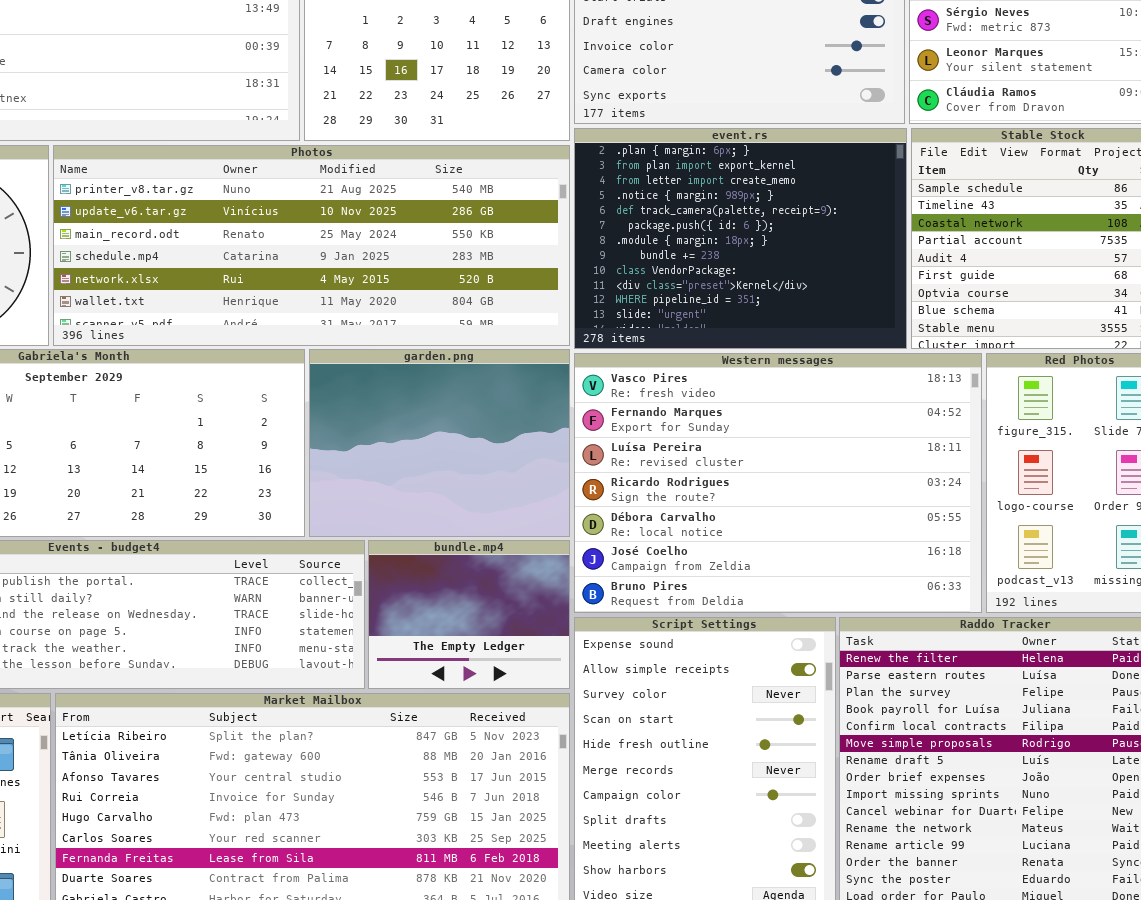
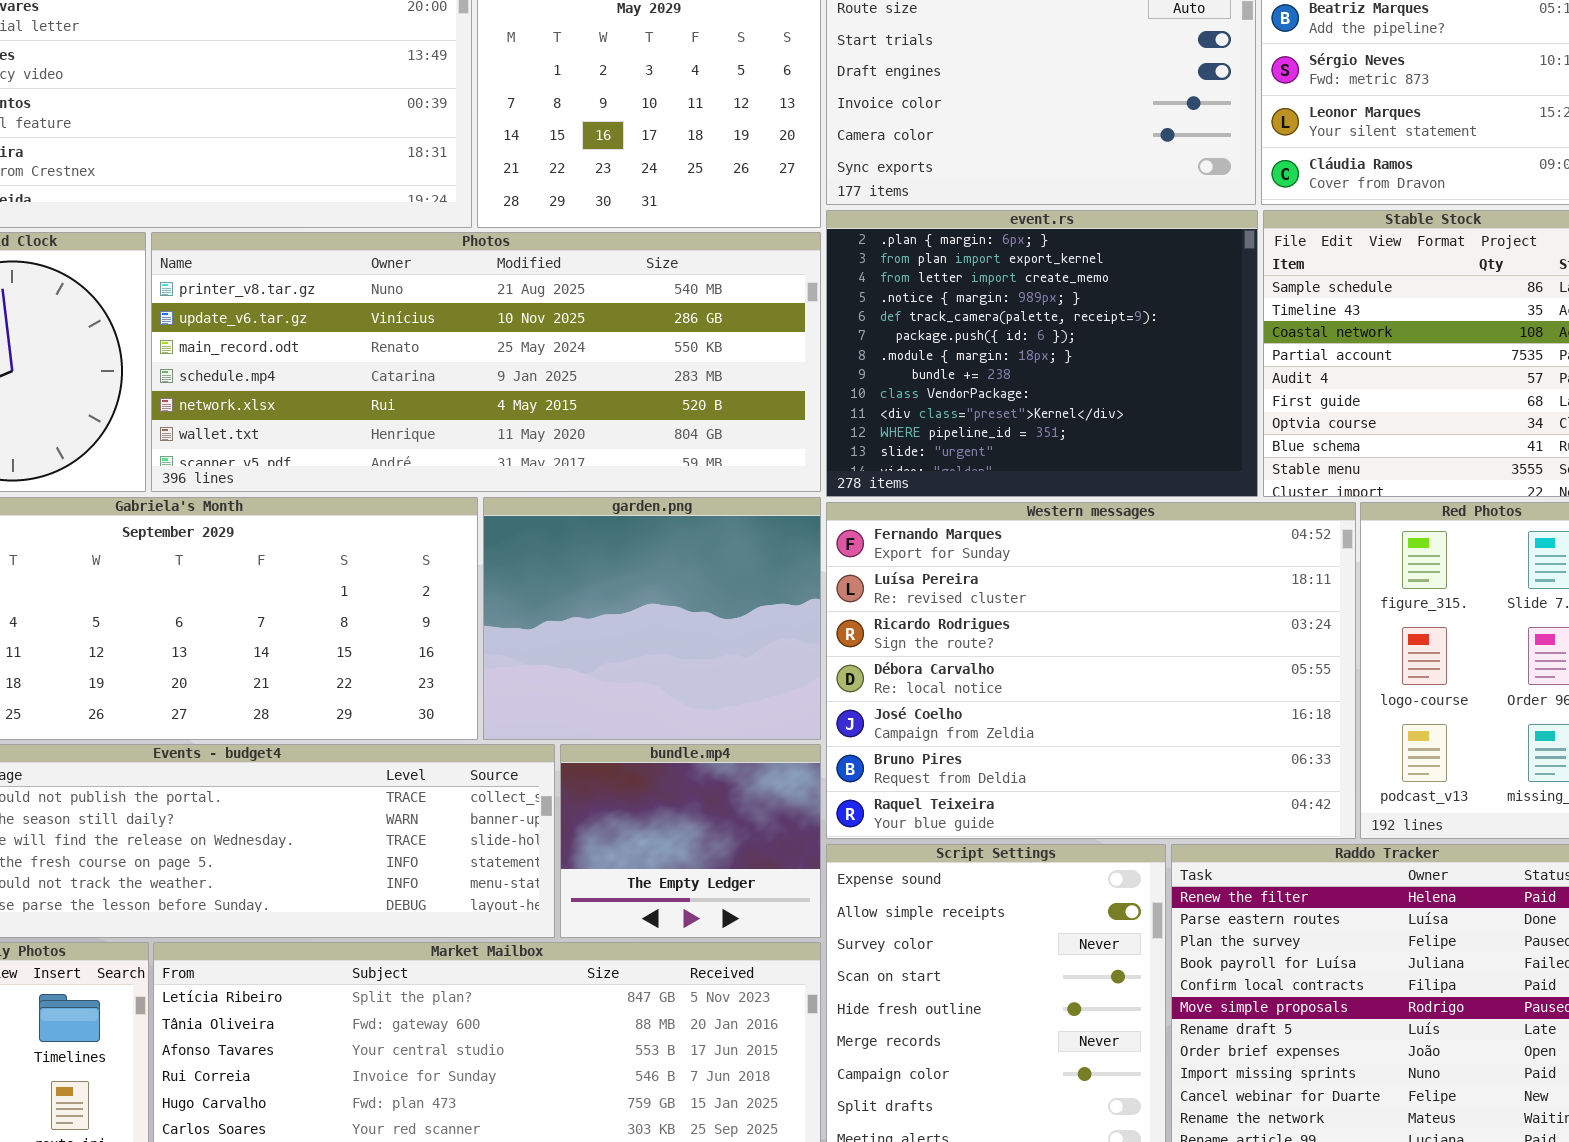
Western messages: [574,353,982,613] -> [826,502,1356,839], scrolled down 1 row

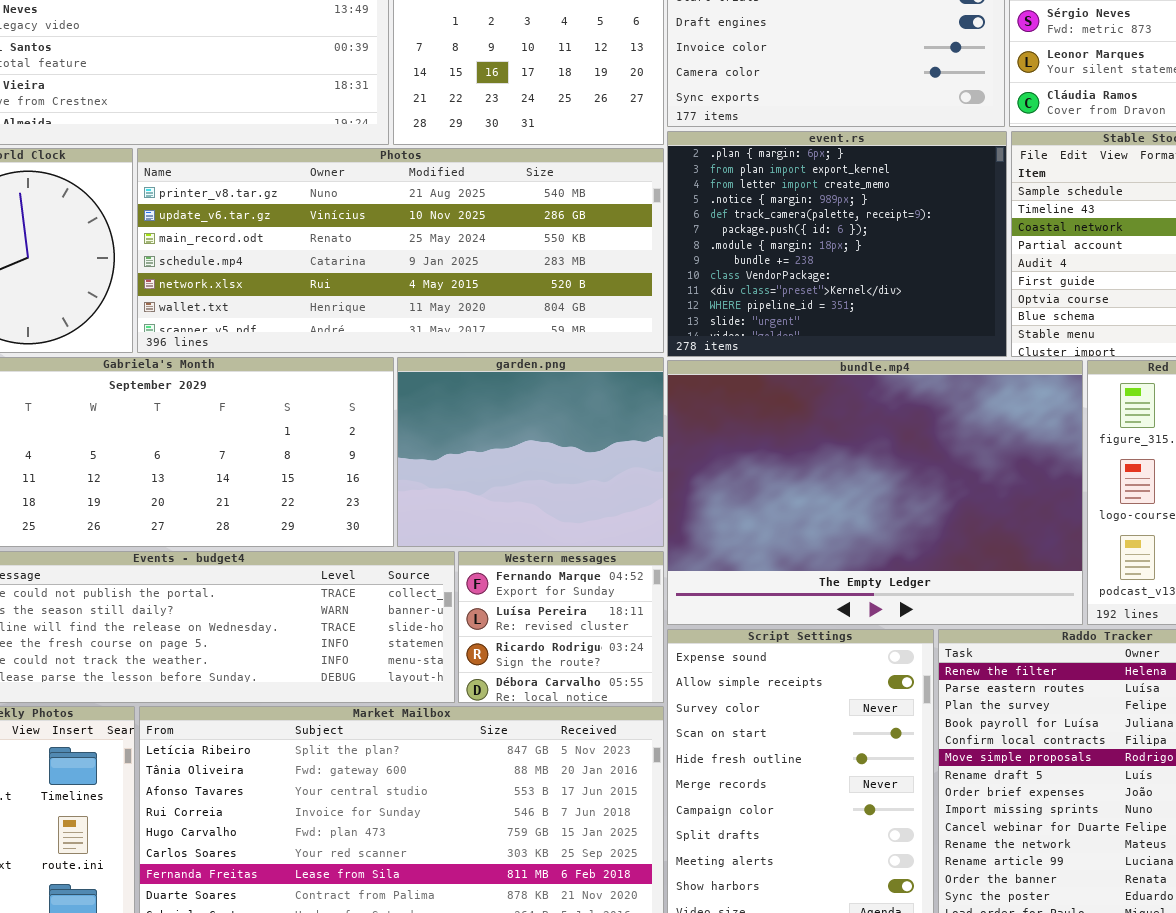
Western messages: [826,502,1356,839] -> [458,551,664,703], moved, resized
bundle.mp4: [560,744,821,938] -> [667,360,1083,625], moved, resized

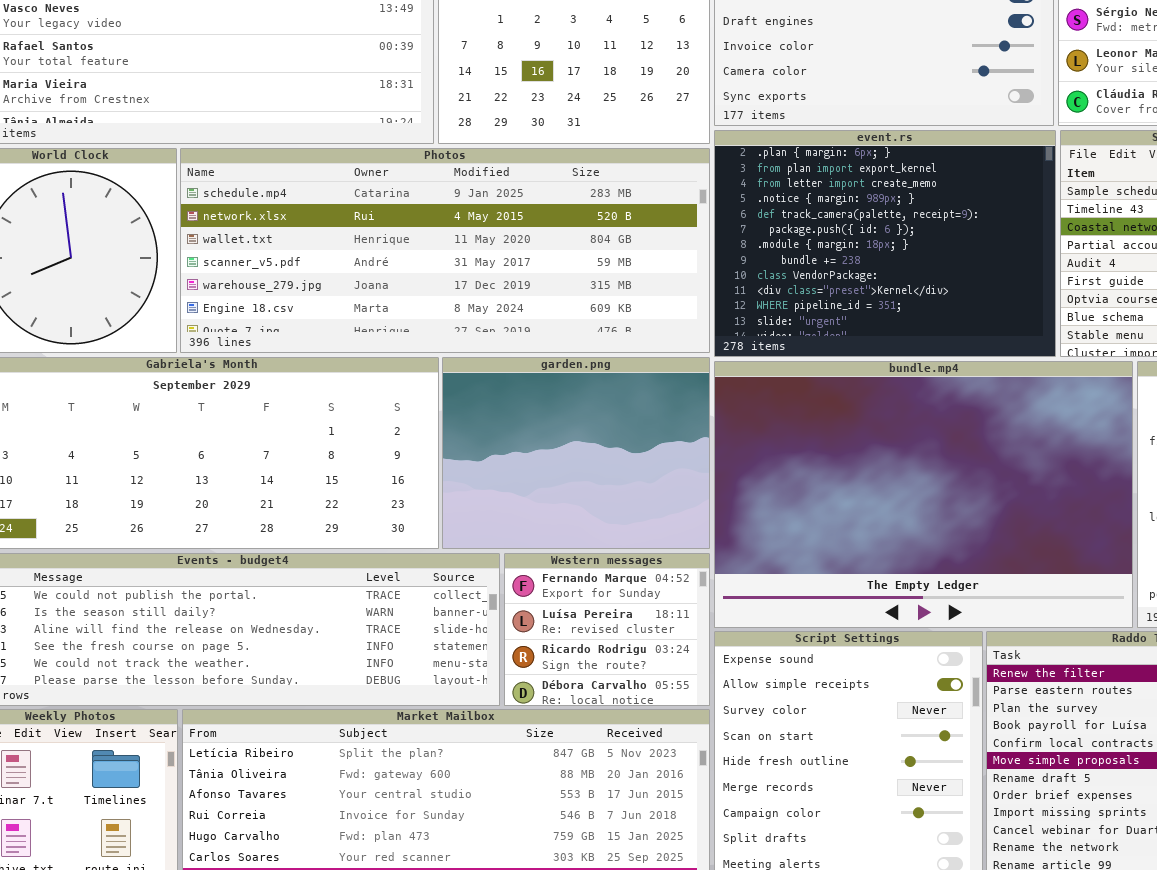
Photos: [137,148,664,353] -> [180,148,710,353], scrolled down 3 rows

